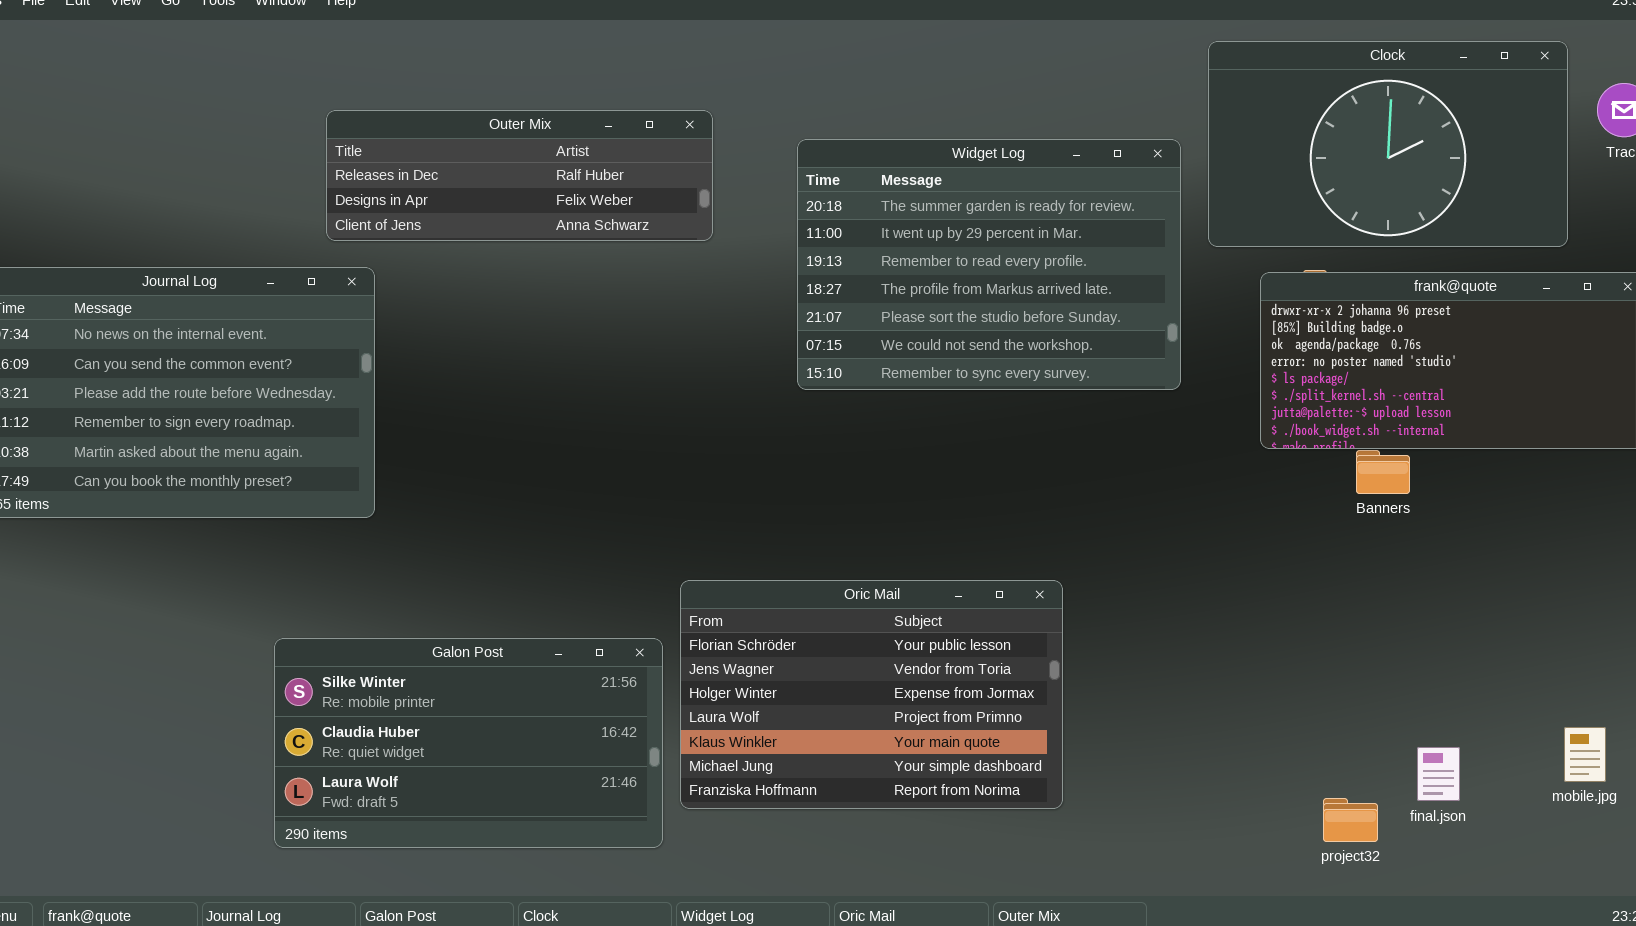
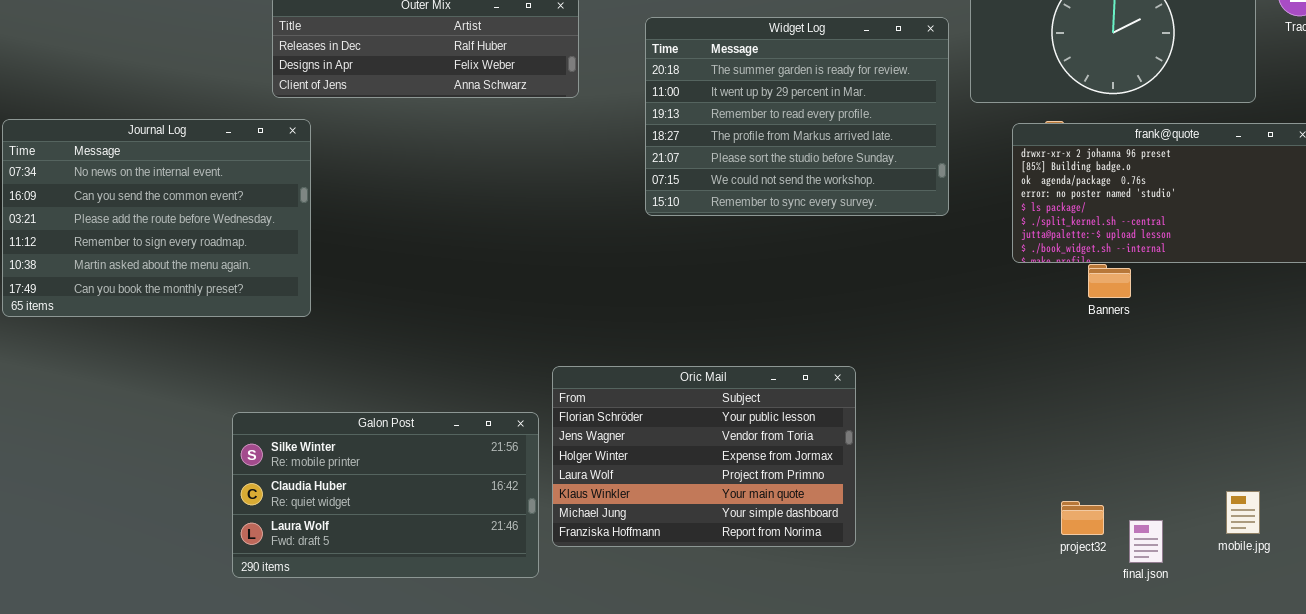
mobile.jpg: [1564,727,1606,782] -> [1226,491,1260,534], moved
final.json: [1417,747,1460,801] -> [1129,520,1163,563], moved
project32: [1323,798,1378,842] -> [1061,501,1104,535], moved

